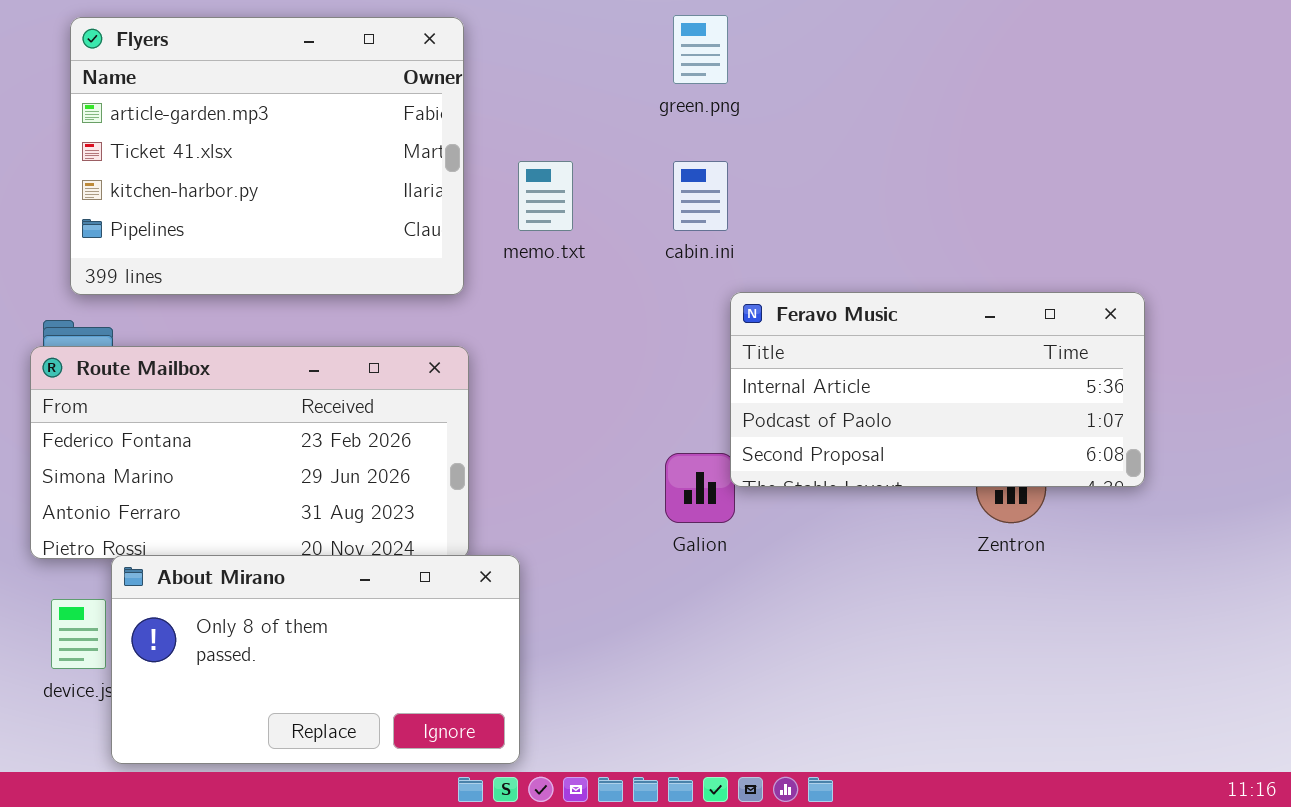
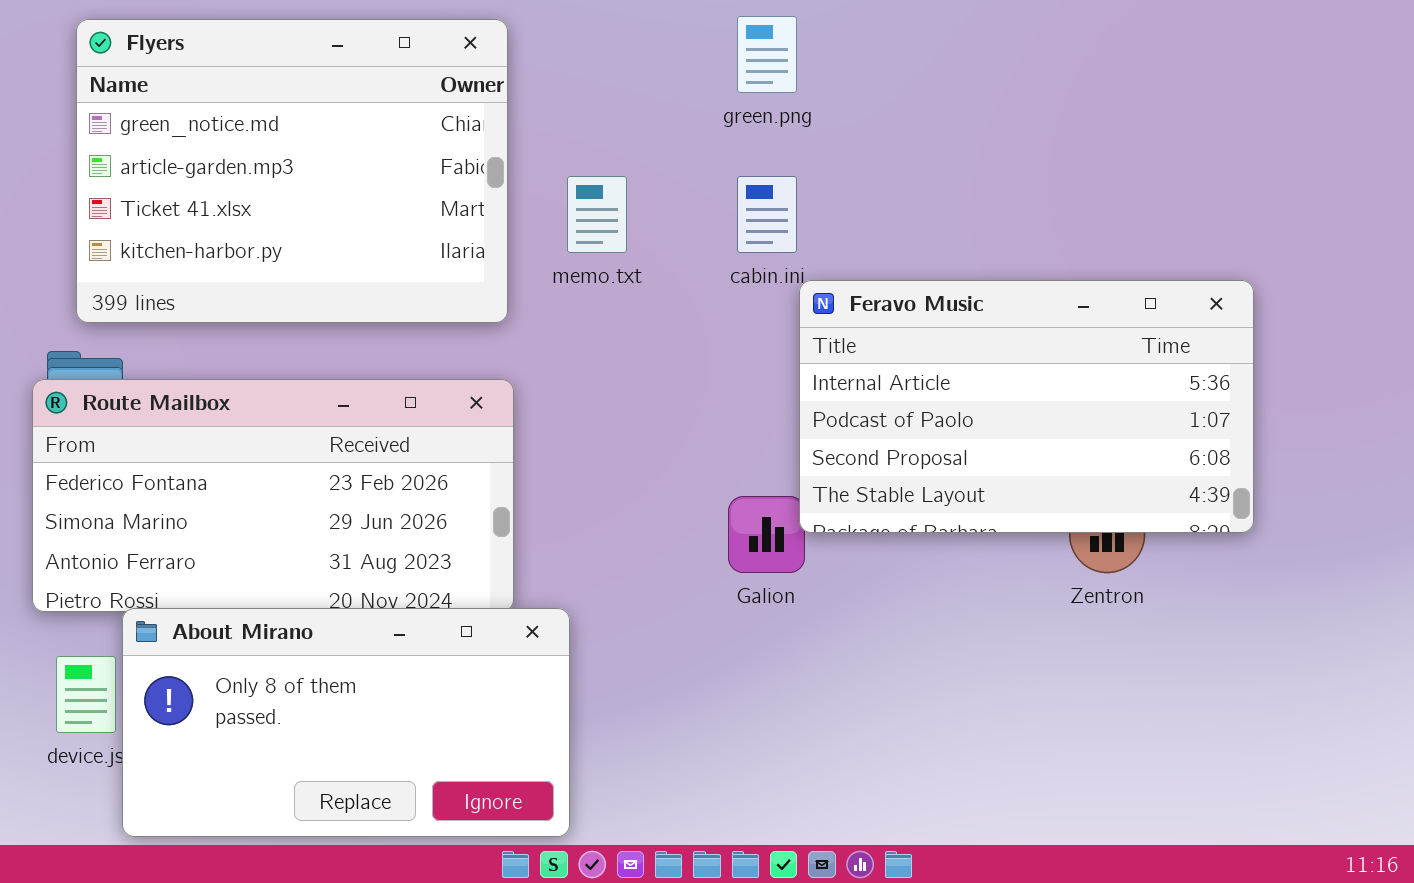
Flyers: [70,17,464,295] -> [76,19,508,323], scrolled up 1 row
Feravo Music: [730,292,1145,487] -> [799,280,1254,533], resized

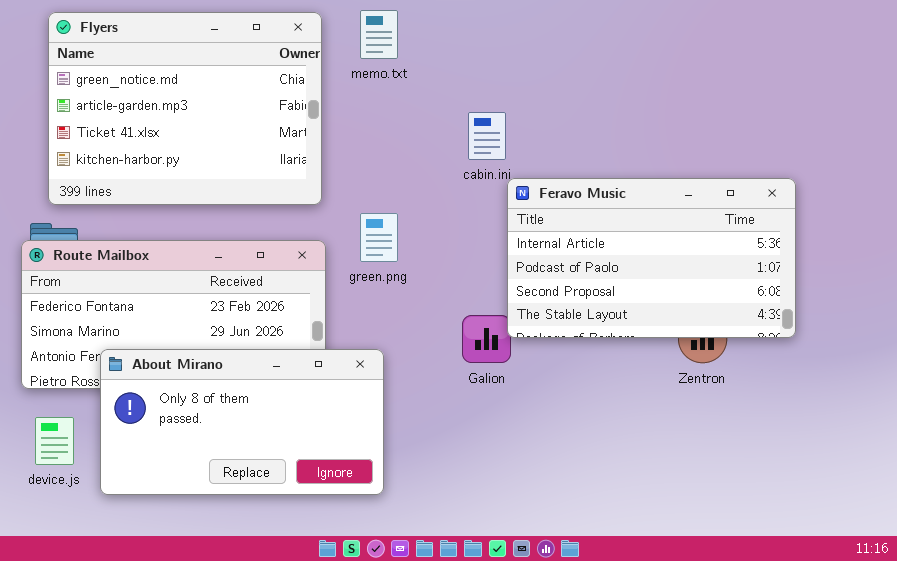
green.png: [737,16,797,93] -> [360,213,398,262], moved
memo.txt: [567,176,627,253] -> [360,10,398,59], moved
About Mirano: [122,608,570,837] -> [100,349,384,495], moved

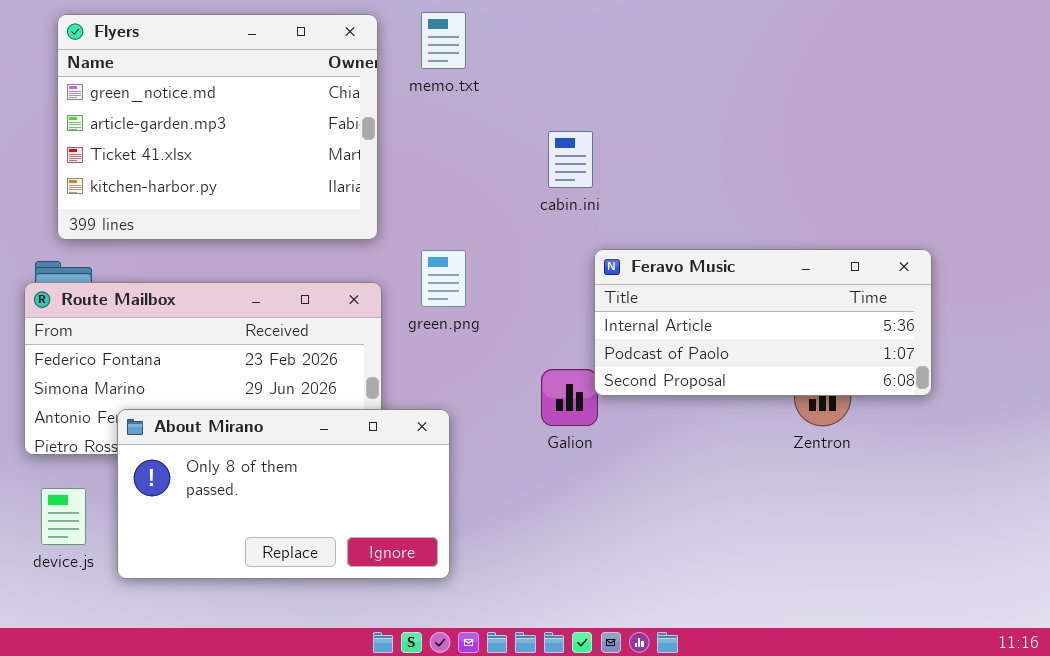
Feravo Music: [507,178,796,338] -> [594,249,932,396], resized

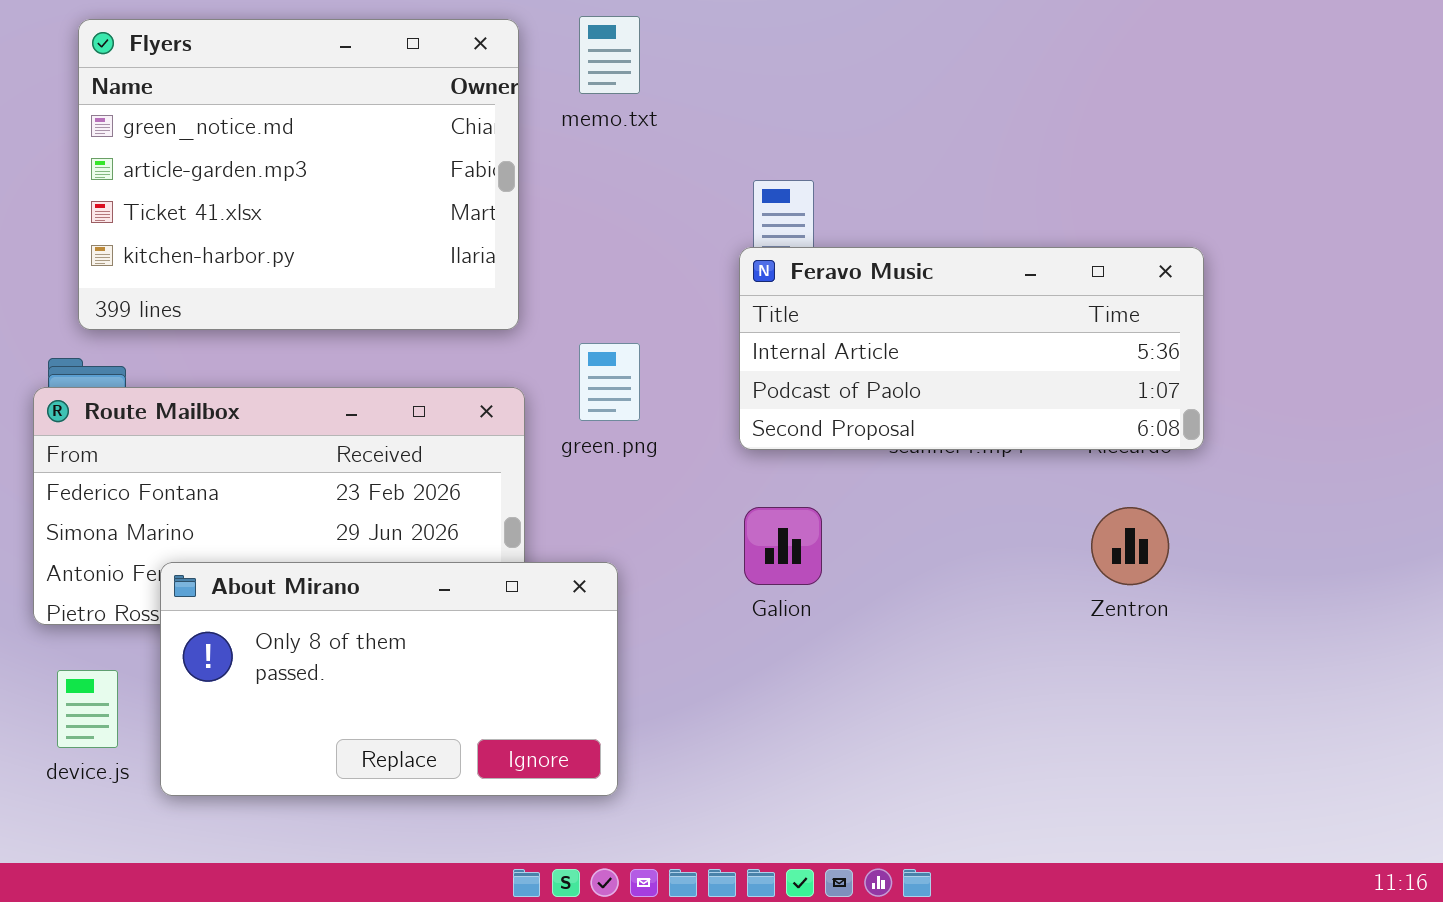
Feravo Music: [594,249,932,396] -> [739,247,1204,450], moved

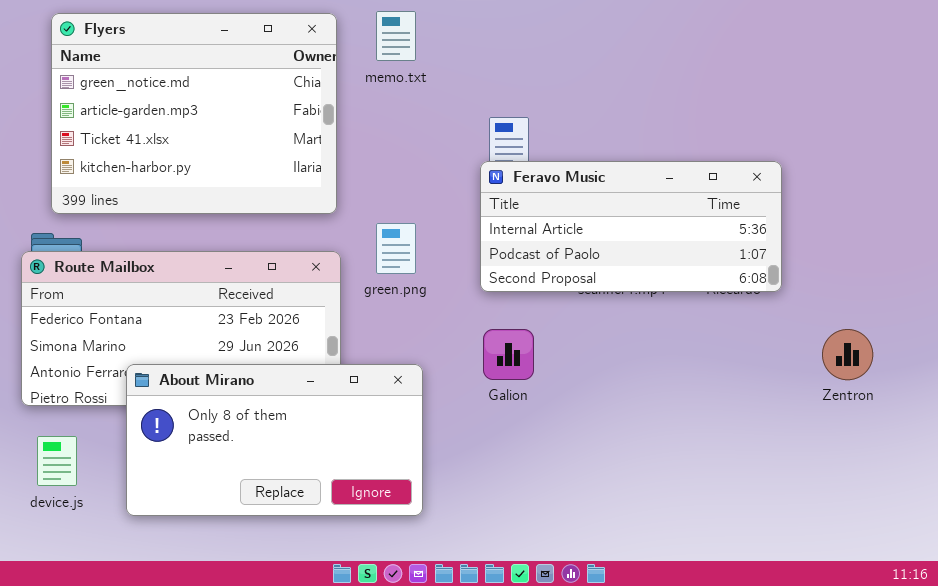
Zentron: [1091,507,1169,585] -> [822,329,873,380], moved
About Mirano: [160,562,618,796] -> [126,364,423,516], moved

